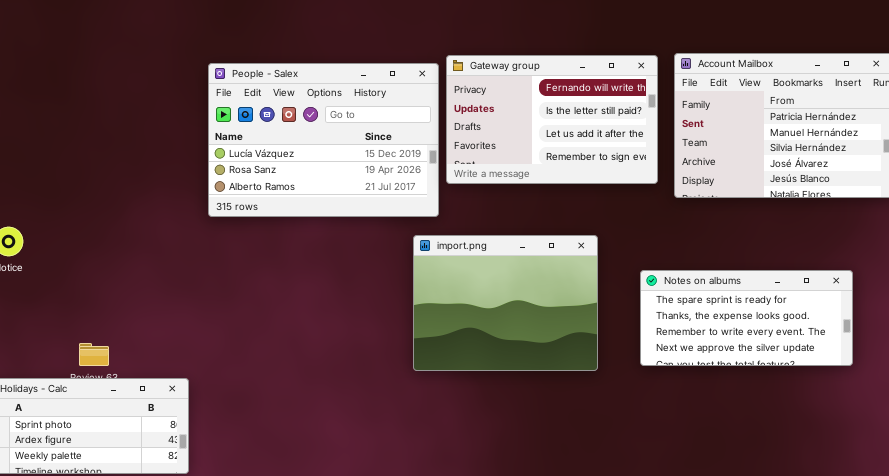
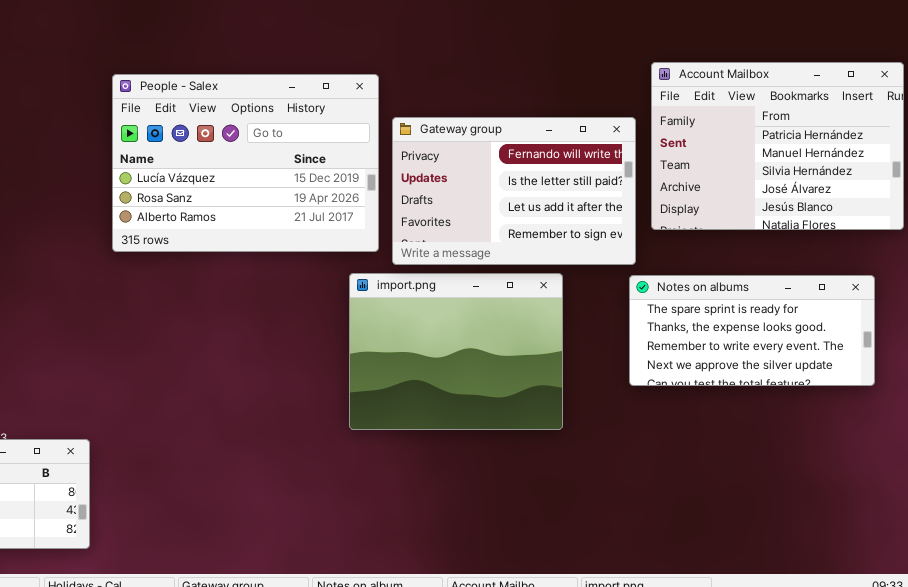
Gateway group: [446,55,658,184] -> [392,117,636,265], moved
Notes on albums: [640,270,853,366] -> [629,275,875,386], moved

